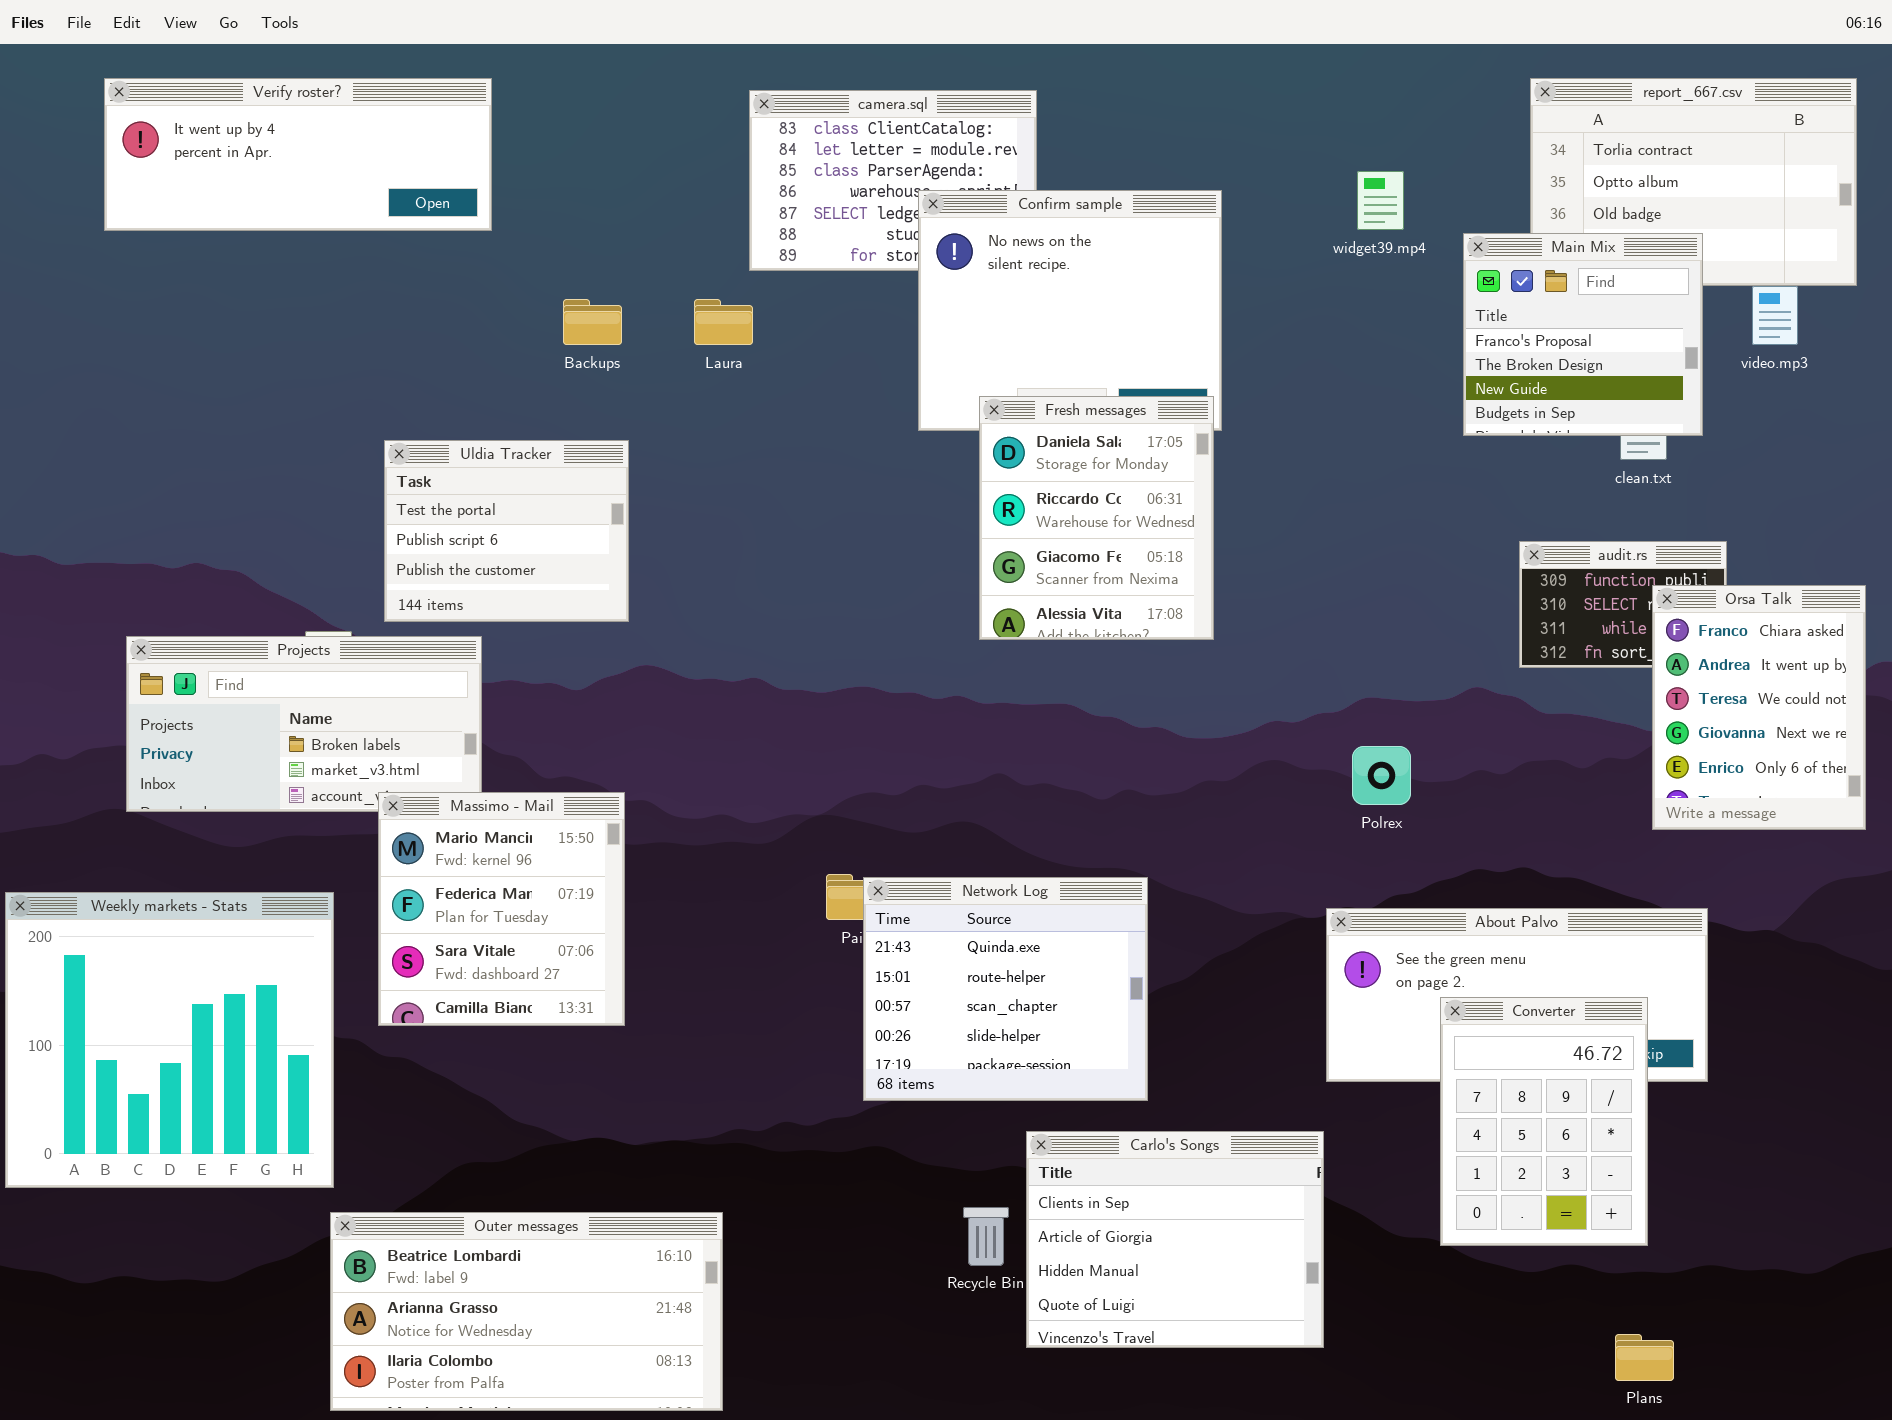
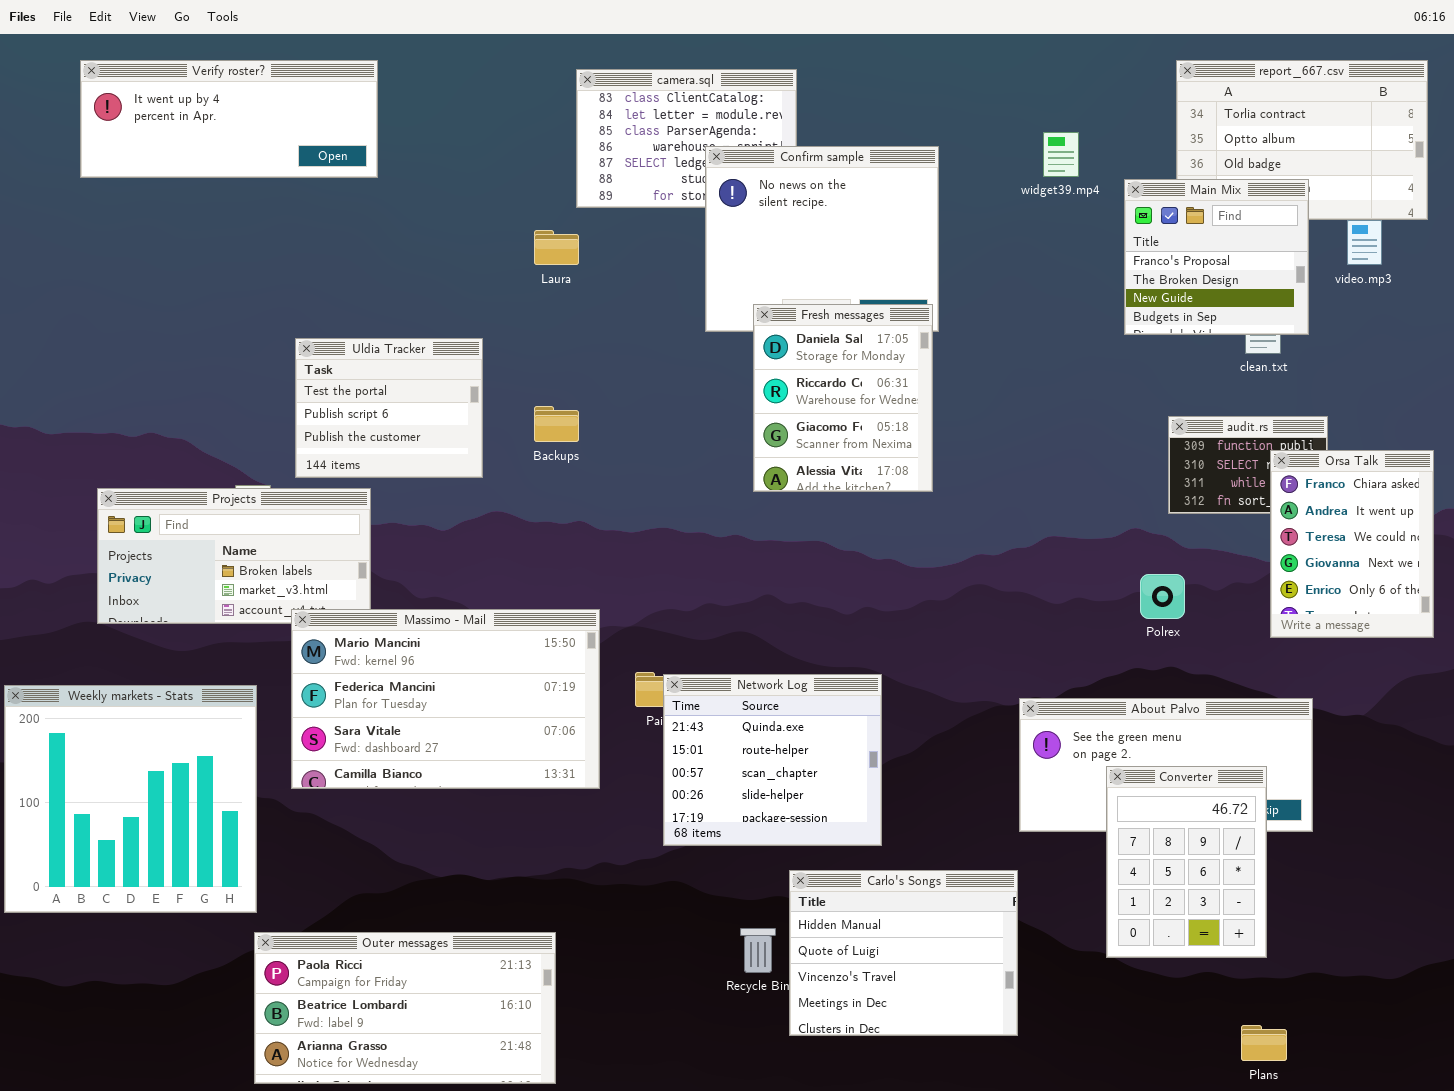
Backups: [563,299,622,345] -> [534,406,579,442], moved
Polrex: [1352,746,1411,805] -> [1140,574,1185,619], moved
Massimo - Mail: [378,792,625,1026] -> [291,609,600,789], resized
Carlo's Songs: [1026,1131,1324,1348] -> [789,870,1018,1036], scrolled down 2 rows
Outer messages: [330,1212,723,1411] -> [254,932,556,1084], scrolled up 1 row

